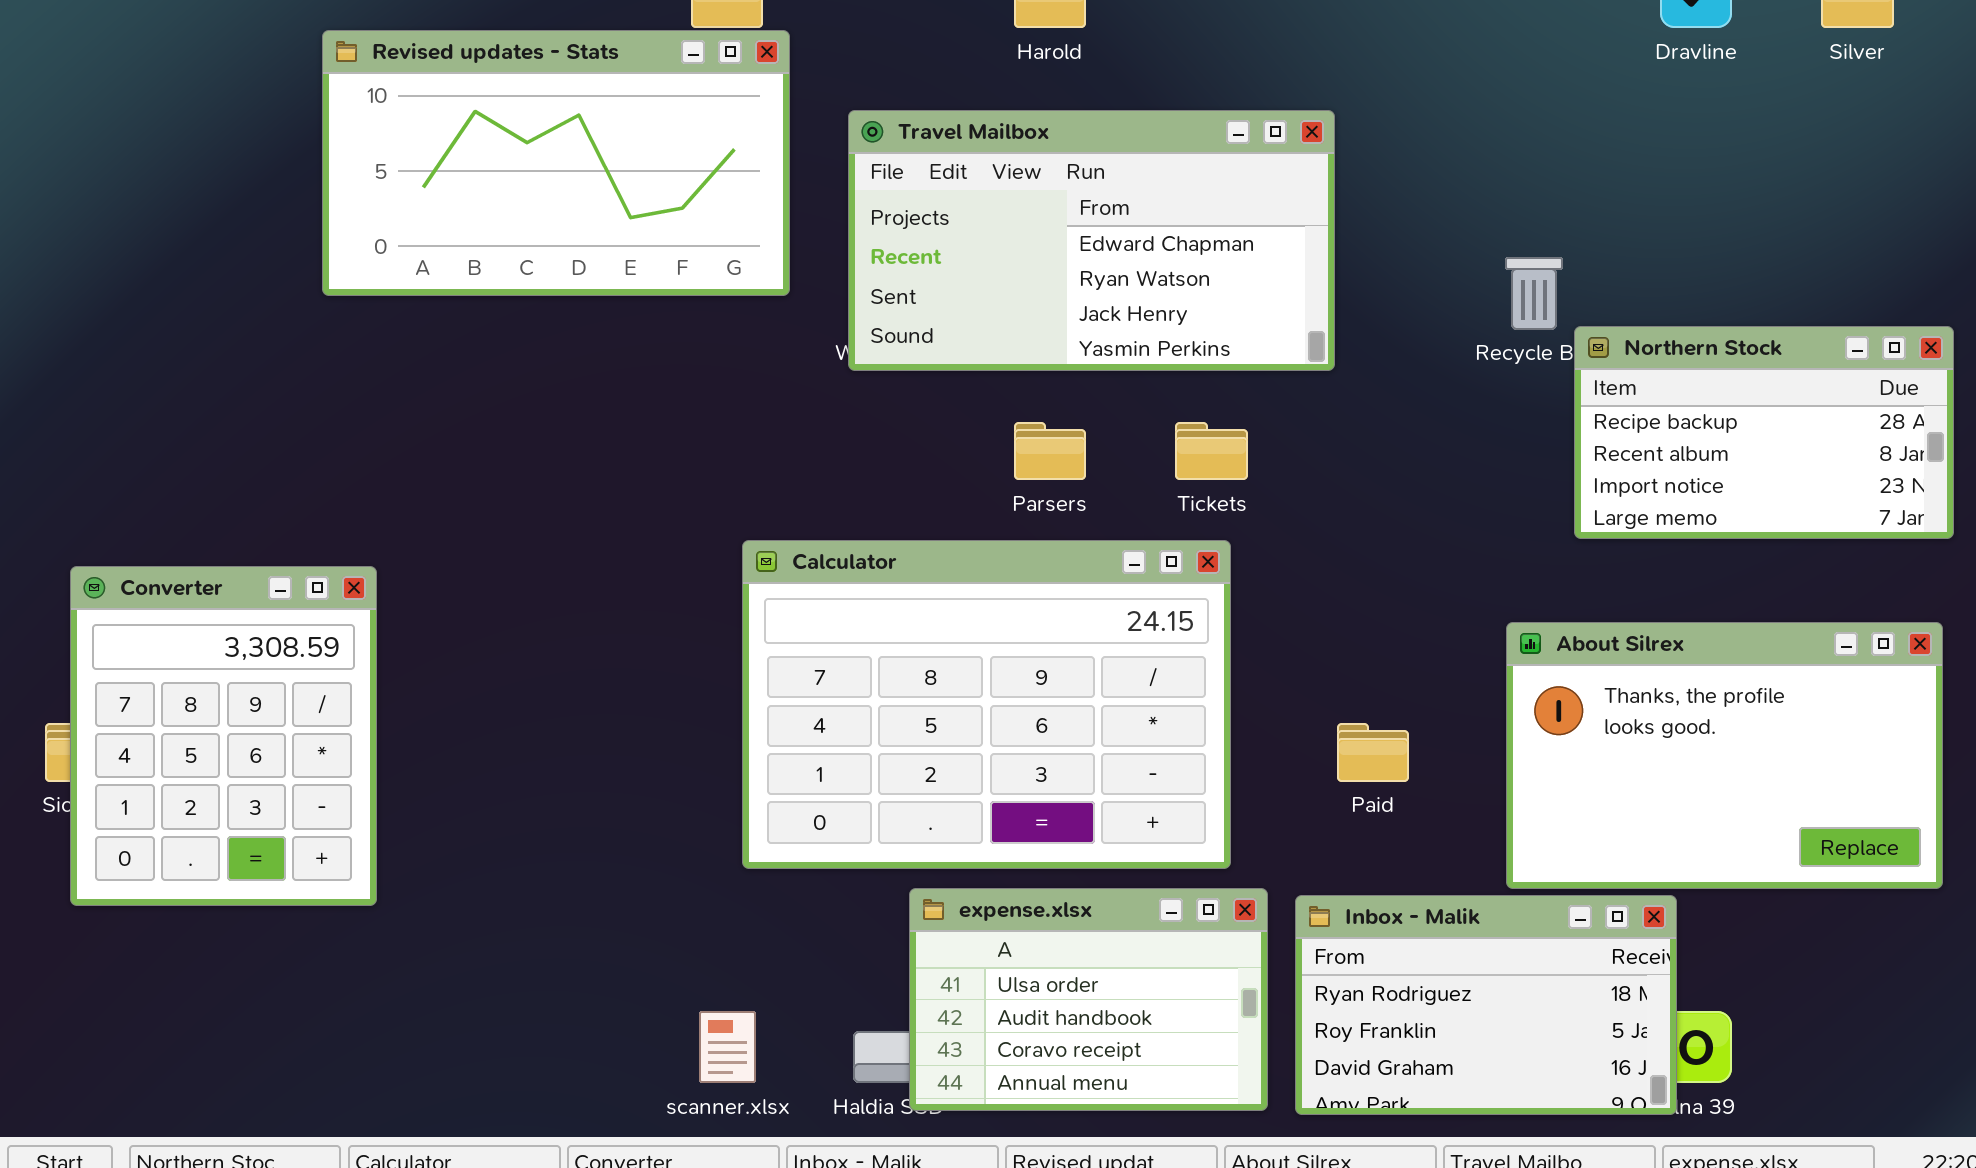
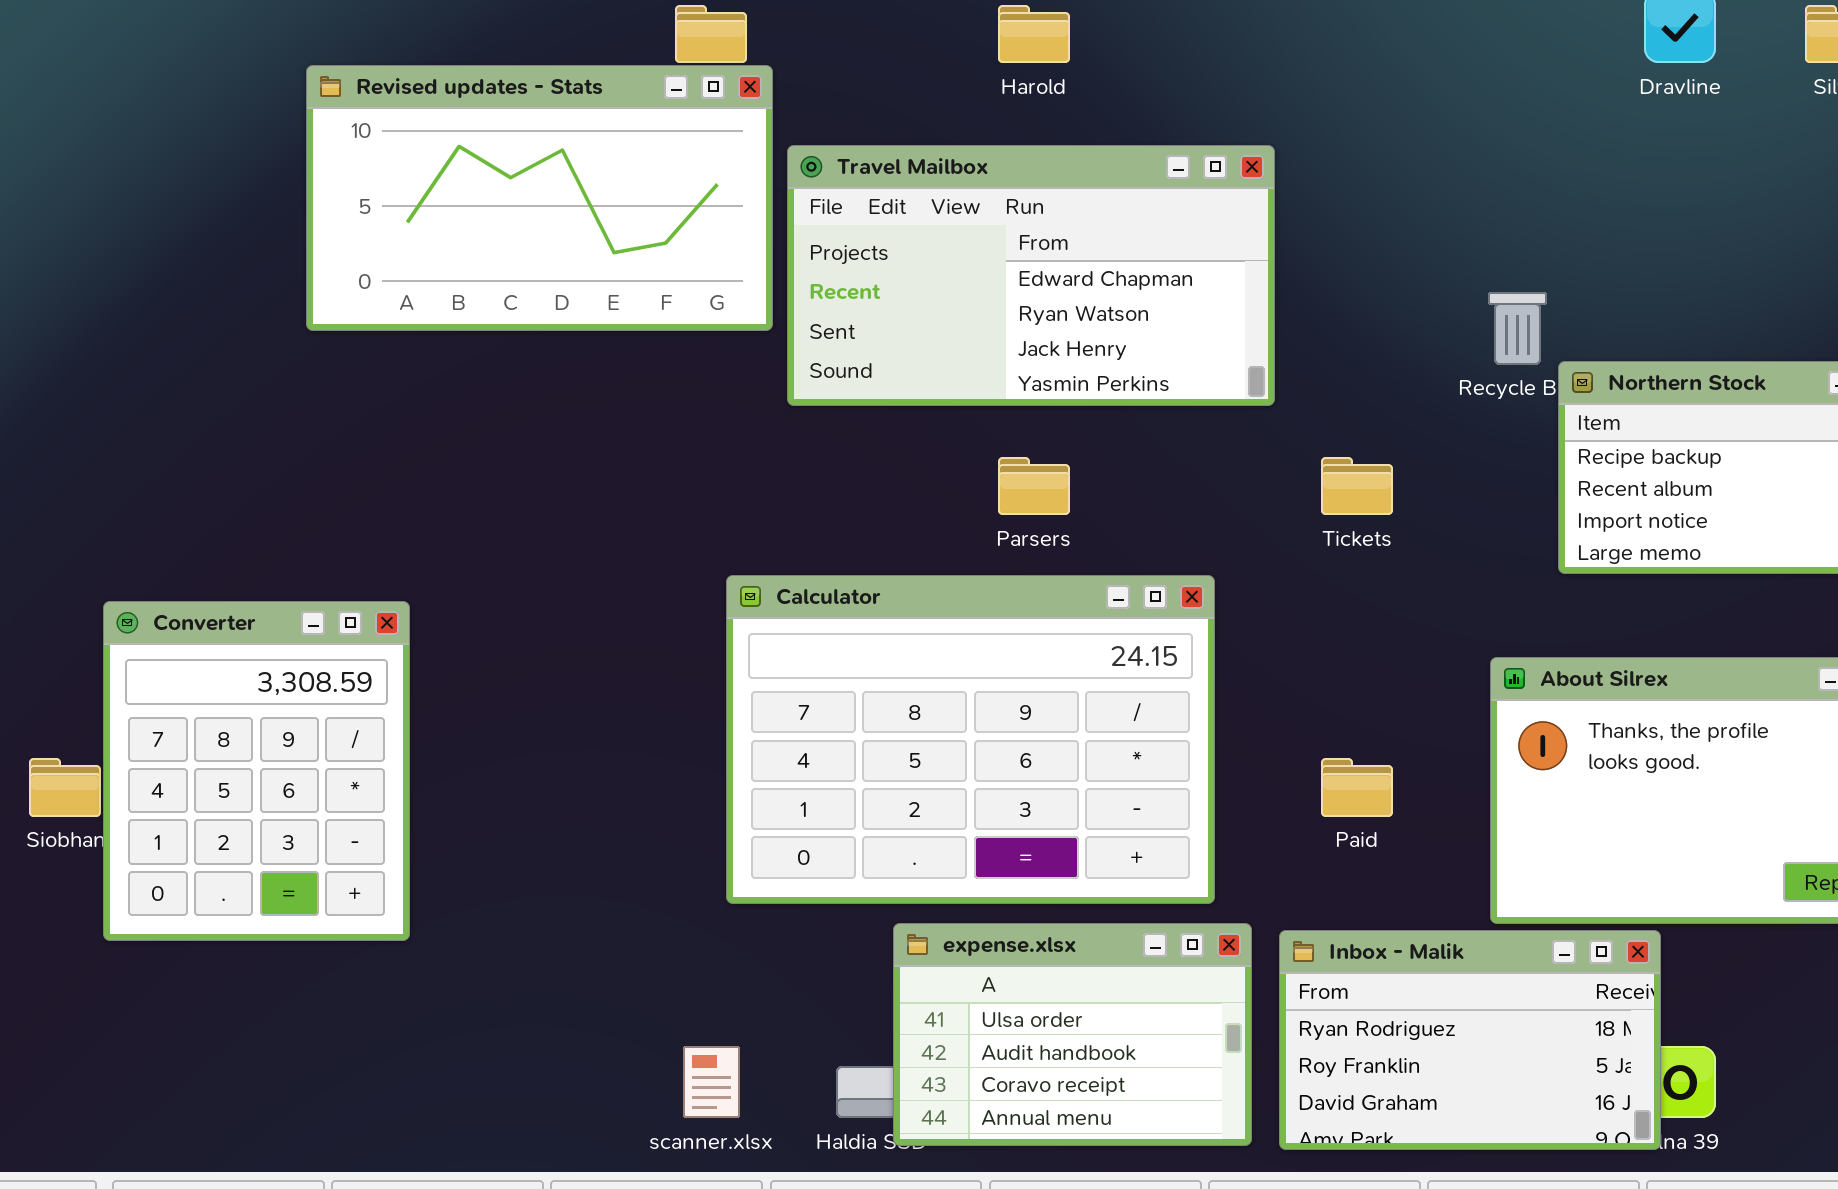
Travel Mailbox: [848,110,1335,371] -> [787,145,1275,406], moved
Tickets: [1175,422,1248,480] -> [1321,457,1393,515], moved
Converter: [70,566,377,906] -> [103,601,410,941], moved

